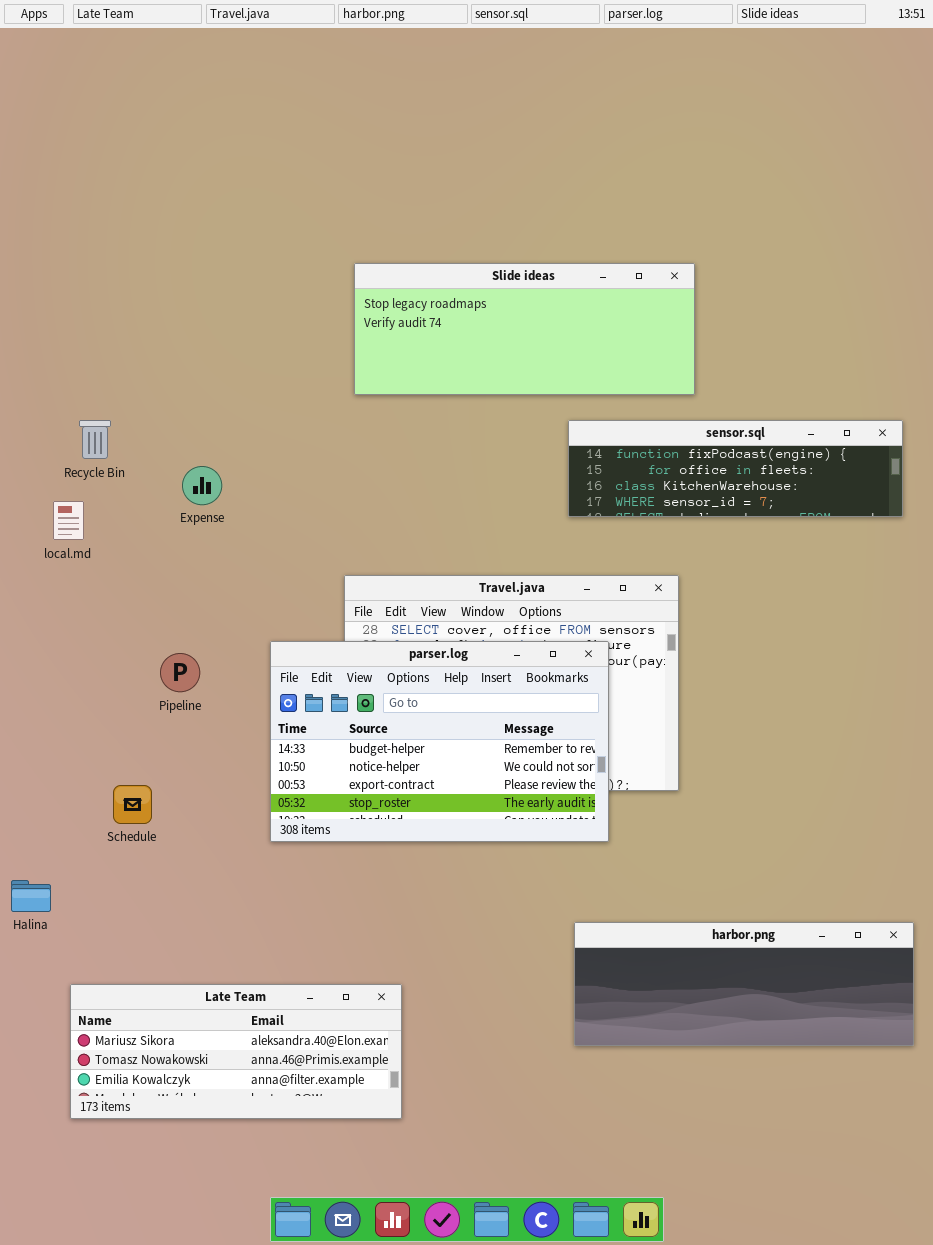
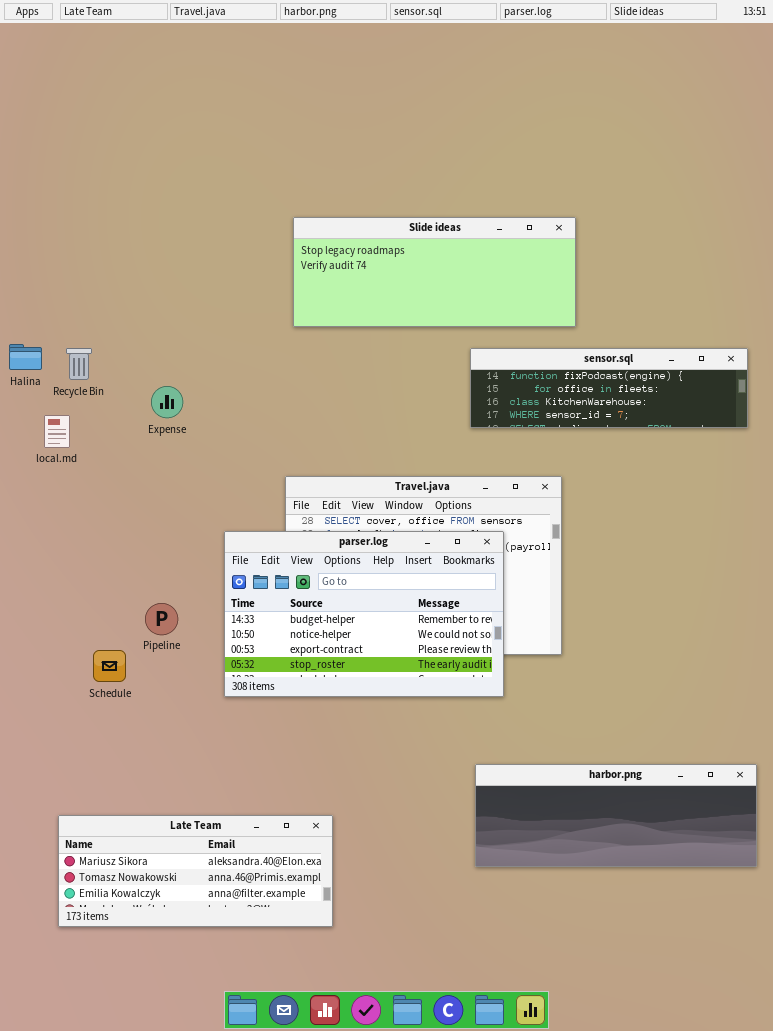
Pipeline: [160,653,200,692] -> [145,603,178,635], moved
Halina: [11,880,51,912] -> [9,344,42,370], moved

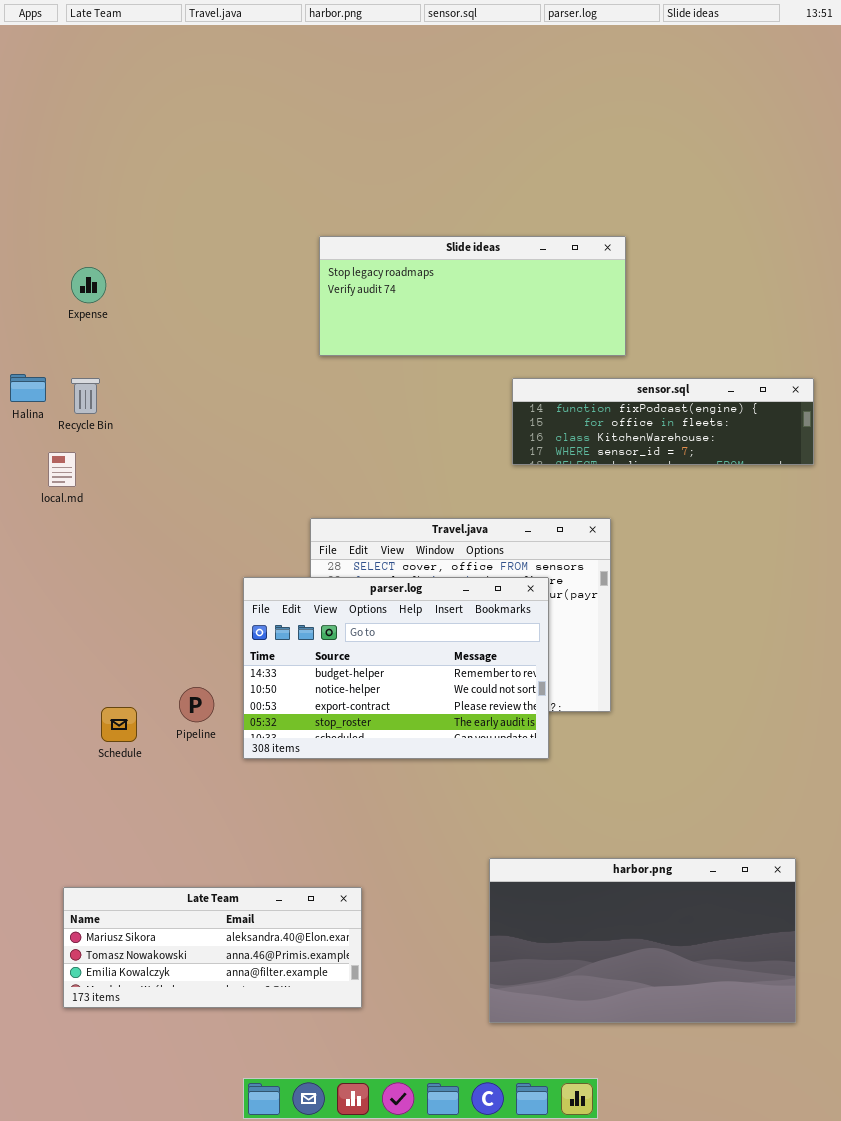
Expense: [151,386,183,418] -> [71,267,106,303], moved
Pipeline: [145,603,178,635] -> [179,687,214,722], moved
harbor.png: [475,764,757,867] -> [489,858,796,1023], moved, resized

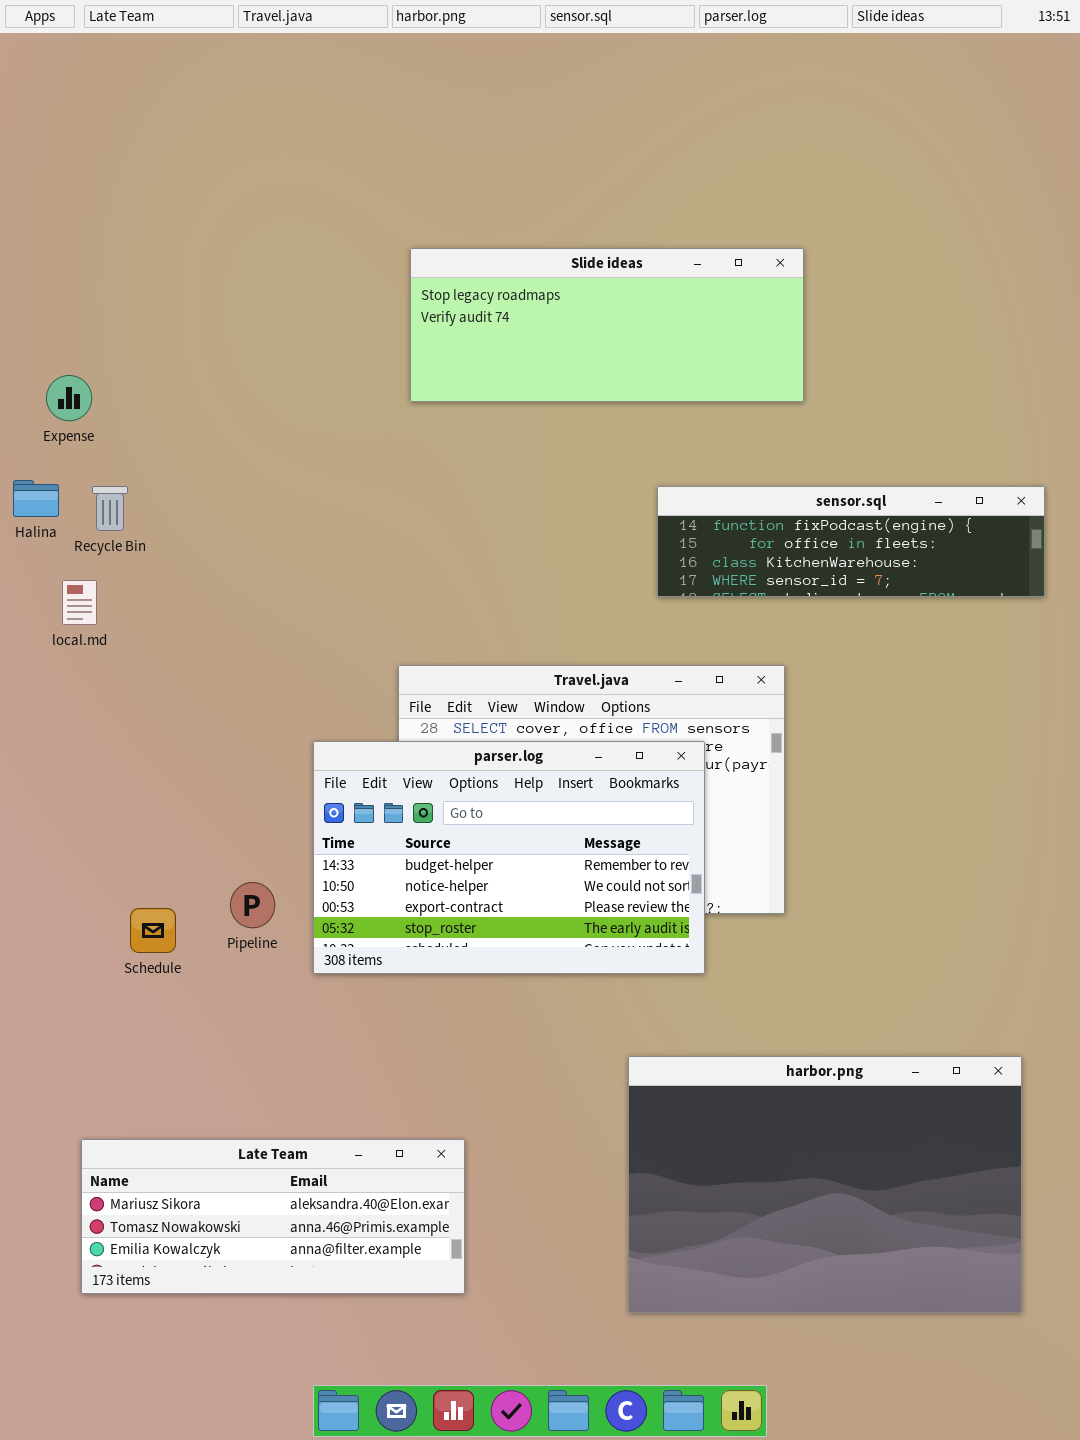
Slide ideas: [319,236,626,356] -> [410,248,804,402], moved
Expense: [71,267,106,303] -> [46,375,92,421], moved
harbor.png: [489,858,796,1023] -> [628,1056,1022,1313], resized

